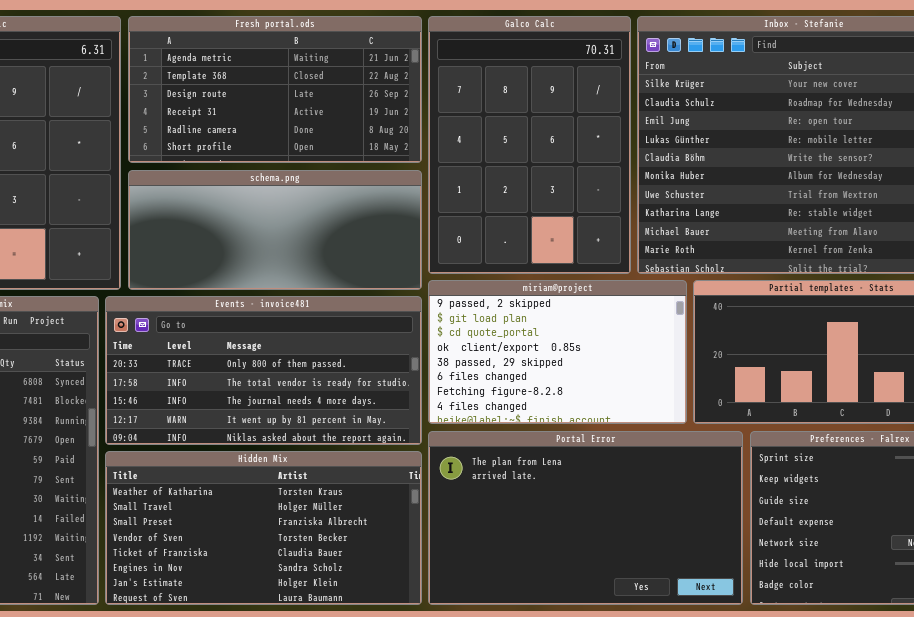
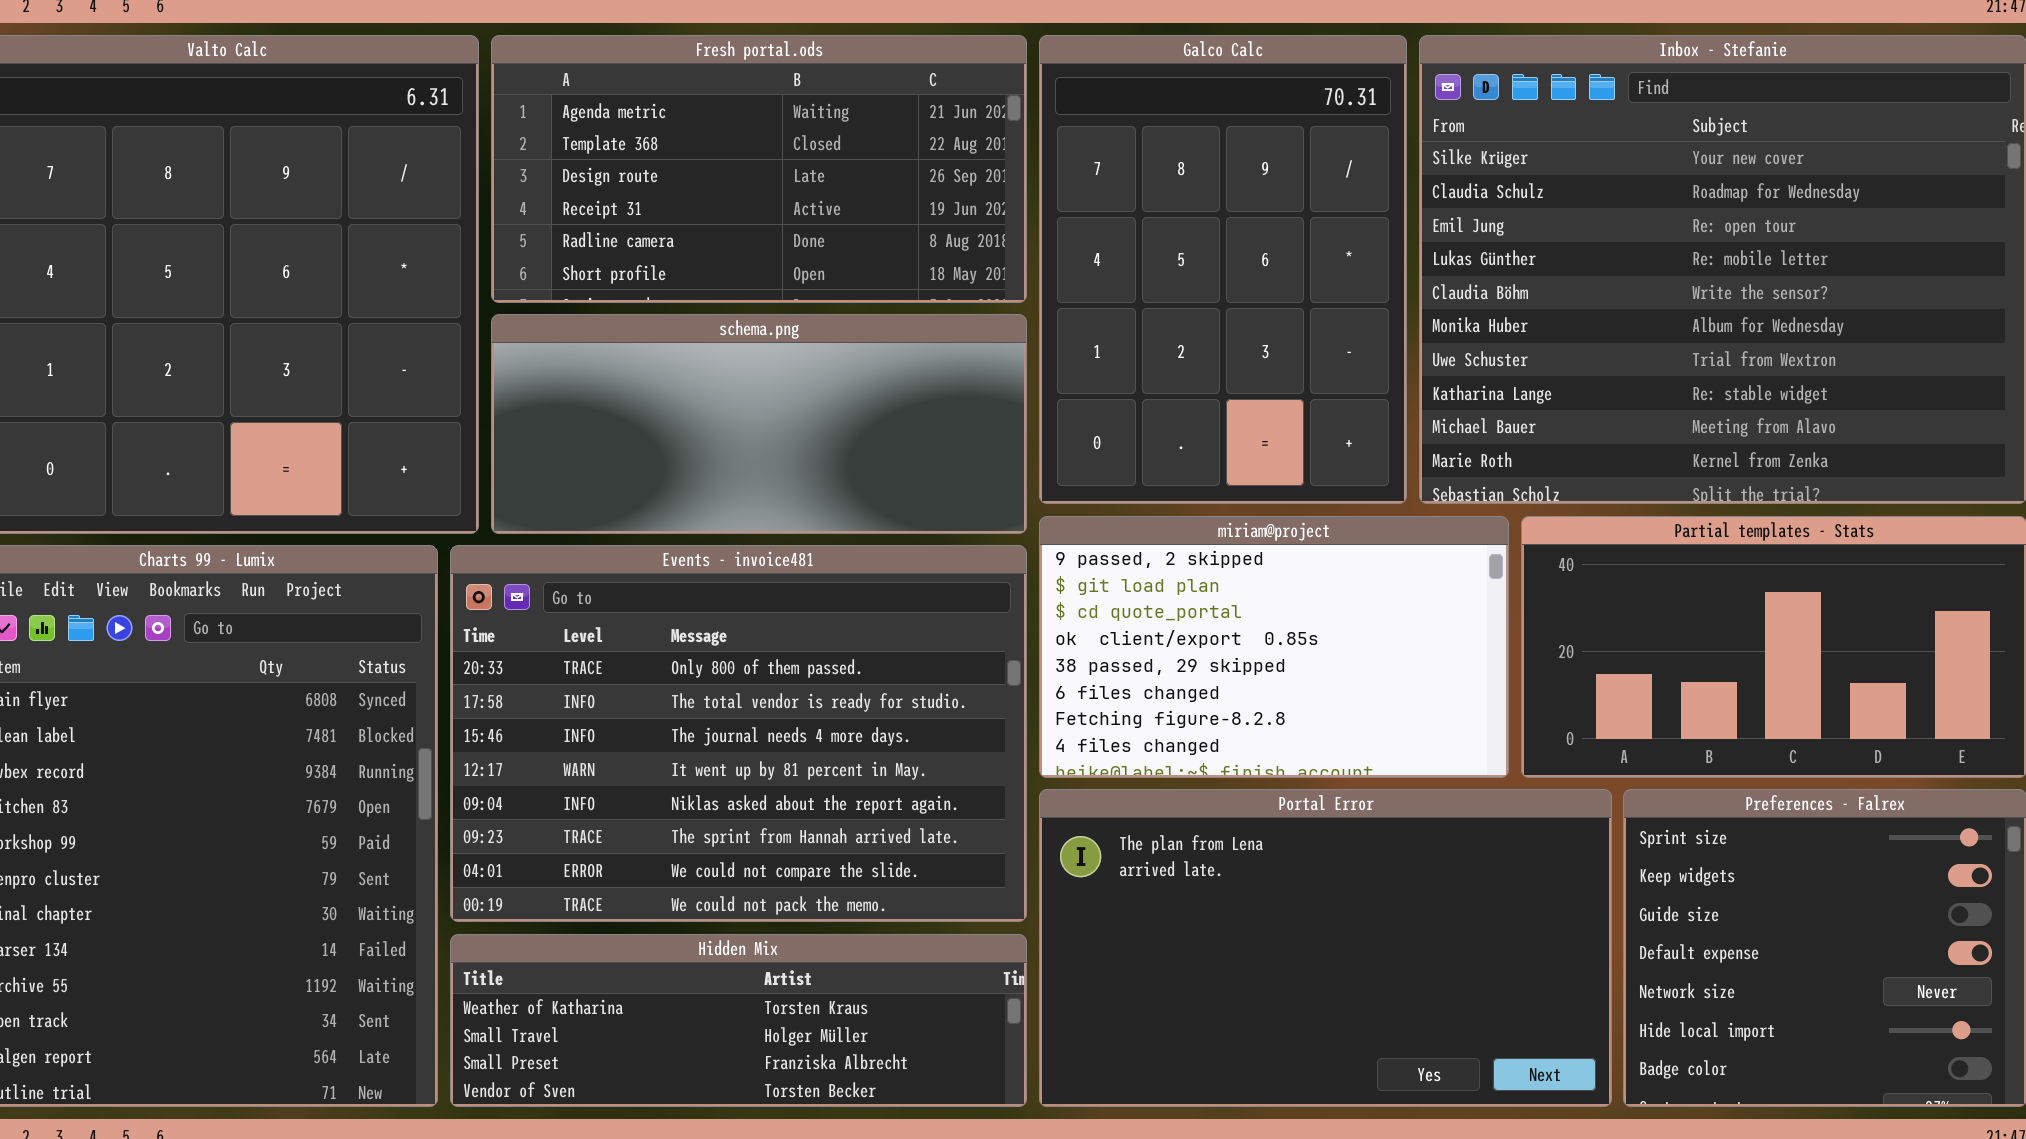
Events - invoice481: [105,296,422,445] -> [450,545,1027,922], resized
Hidden Mix: [105,451,422,605] -> [450,934,1027,1107], resized

